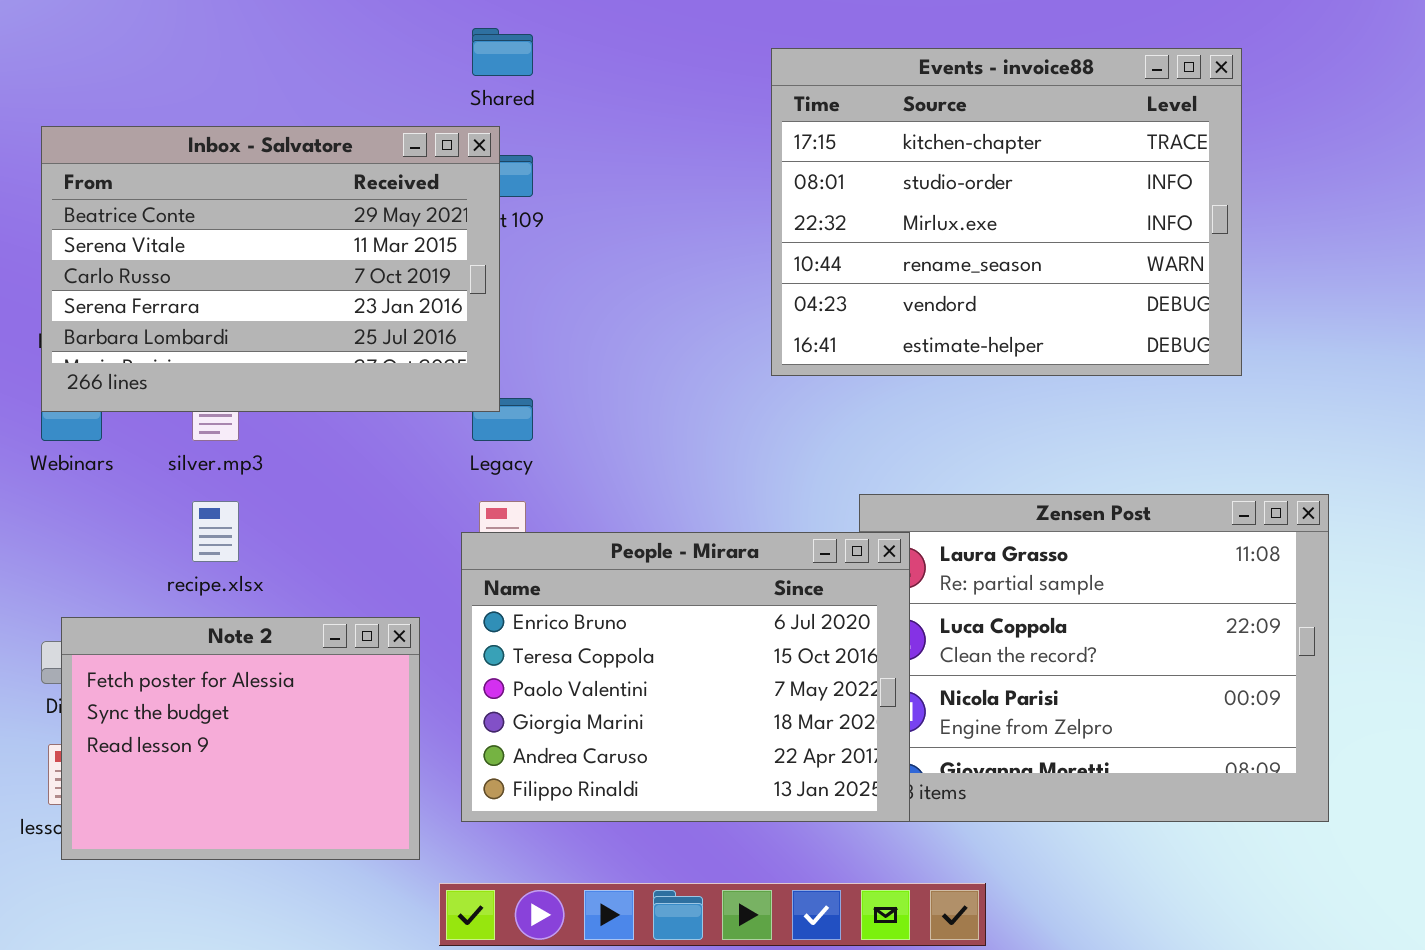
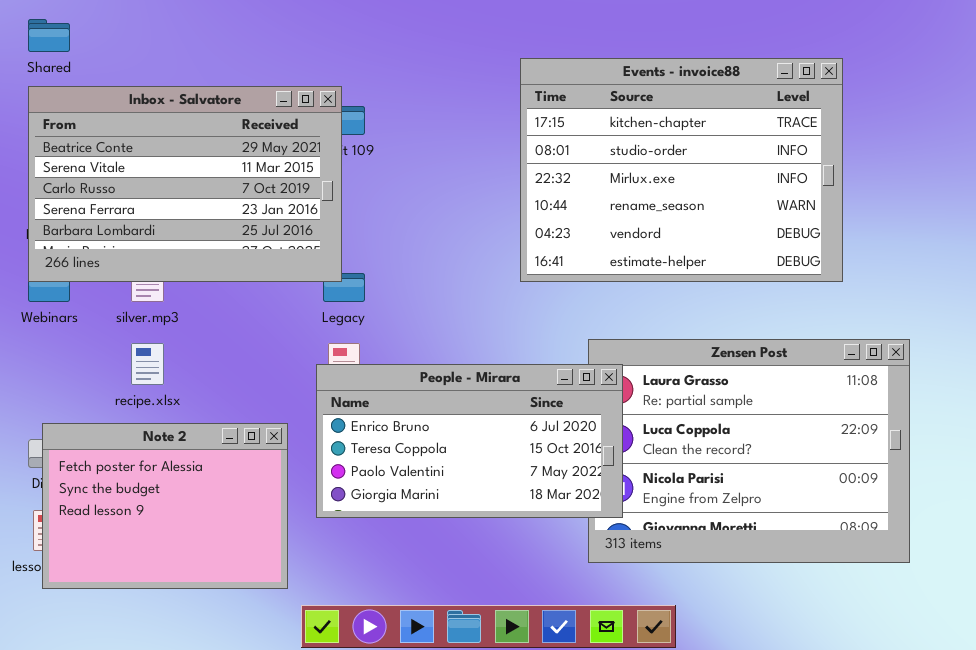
Shared: [472,28,533,76] -> [28,19,70,52], moved
Events - invoice88: [771,48,1242,376] -> [520,58,843,282], moved
People - Mirara: [461,532,910,822] -> [316,364,623,518], resized

